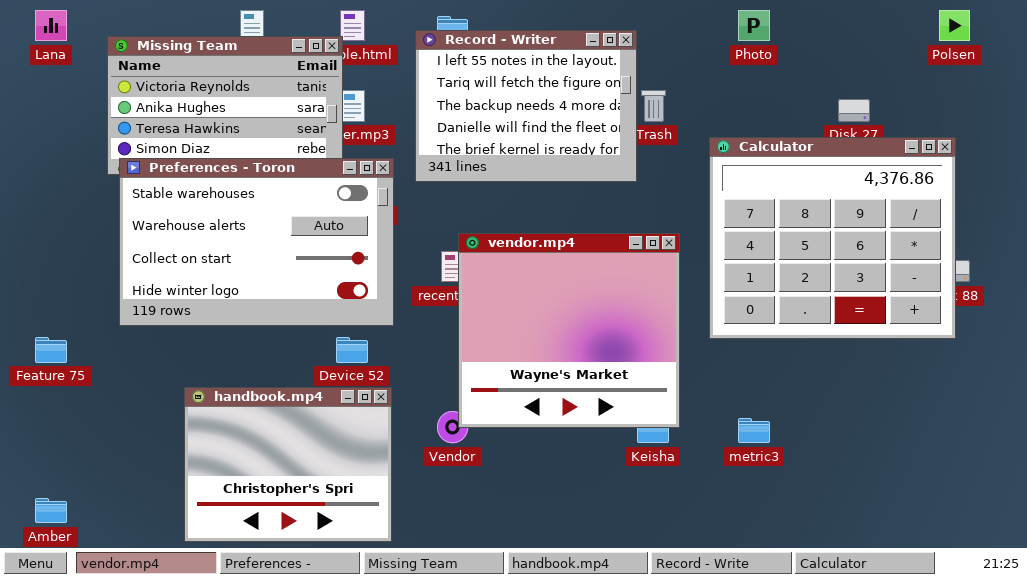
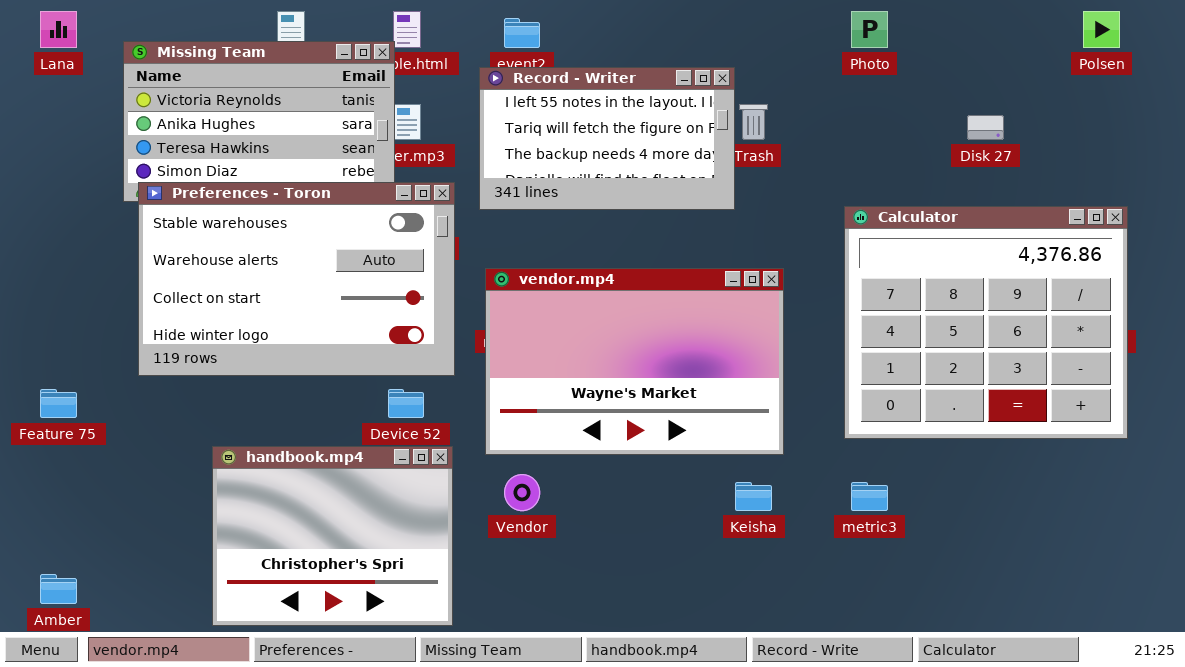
Record - Writer: [415,30,637,182] -> [479,67,735,210], resized
Calculator: [709,137,956,339] -> [844,206,1128,439], moved
vendor.mp4: [458,233,680,428] -> [485,268,784,455], resized

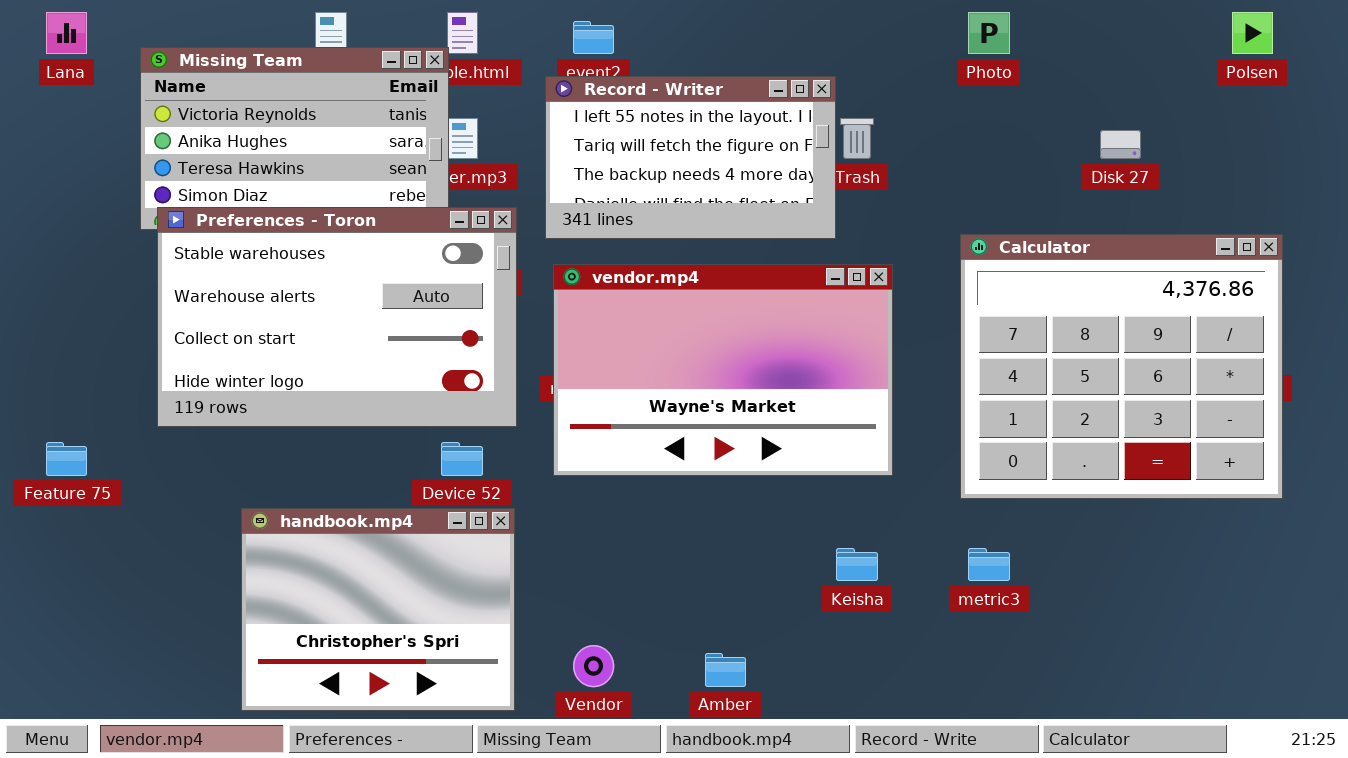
vendor.mp4: [485,268,784,455] -> [553,264,893,476], moved
Vendor: [504,474,540,511] -> [573,645,614,687], moved
Amber: [40,574,77,604] -> [705,653,746,687], moved

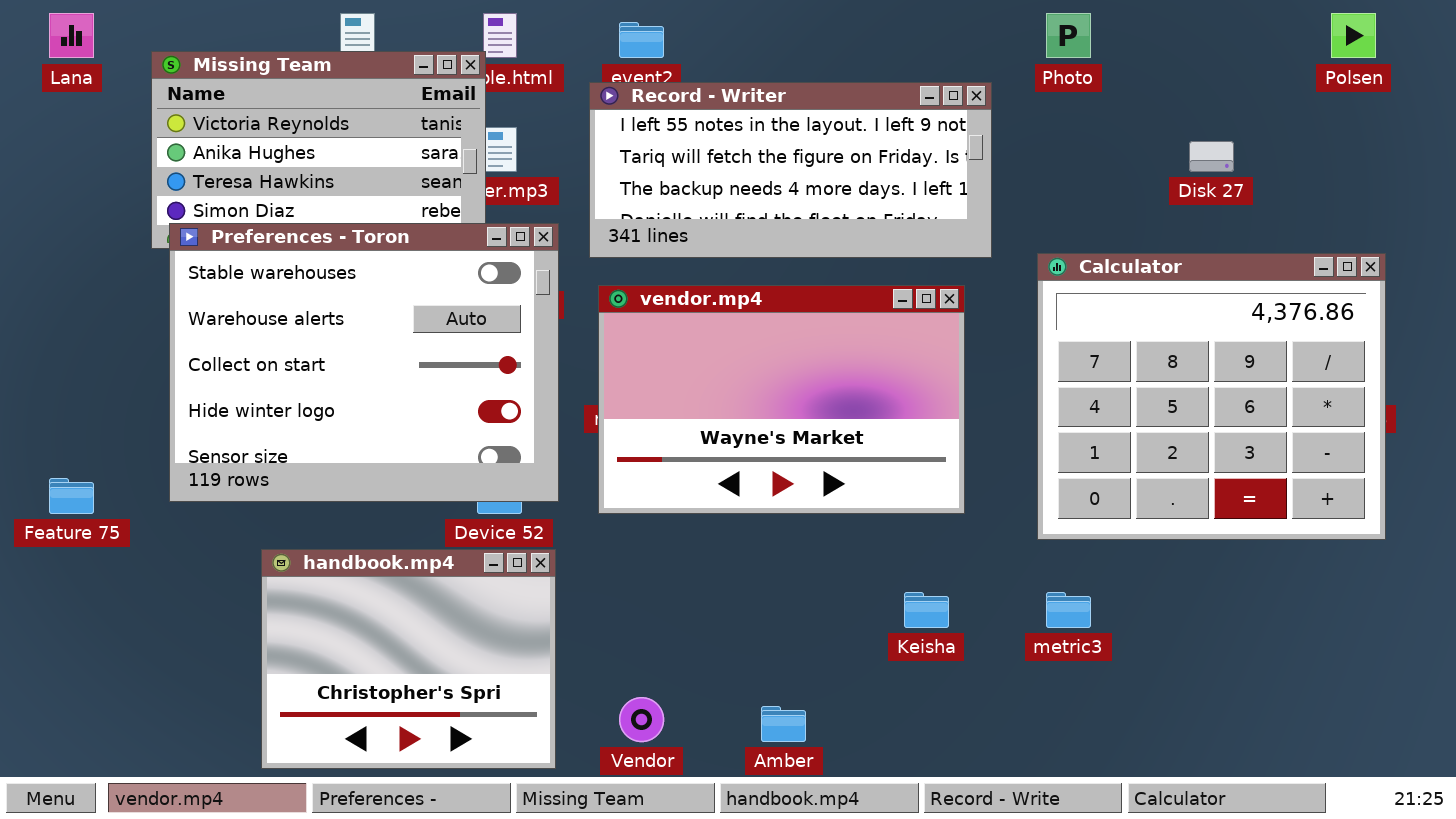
Record - Writer: [545,76,836,239] -> [589,82,992,258], resized
Preferences - Toron: [157,207,517,427] -> [169,223,559,502], resized

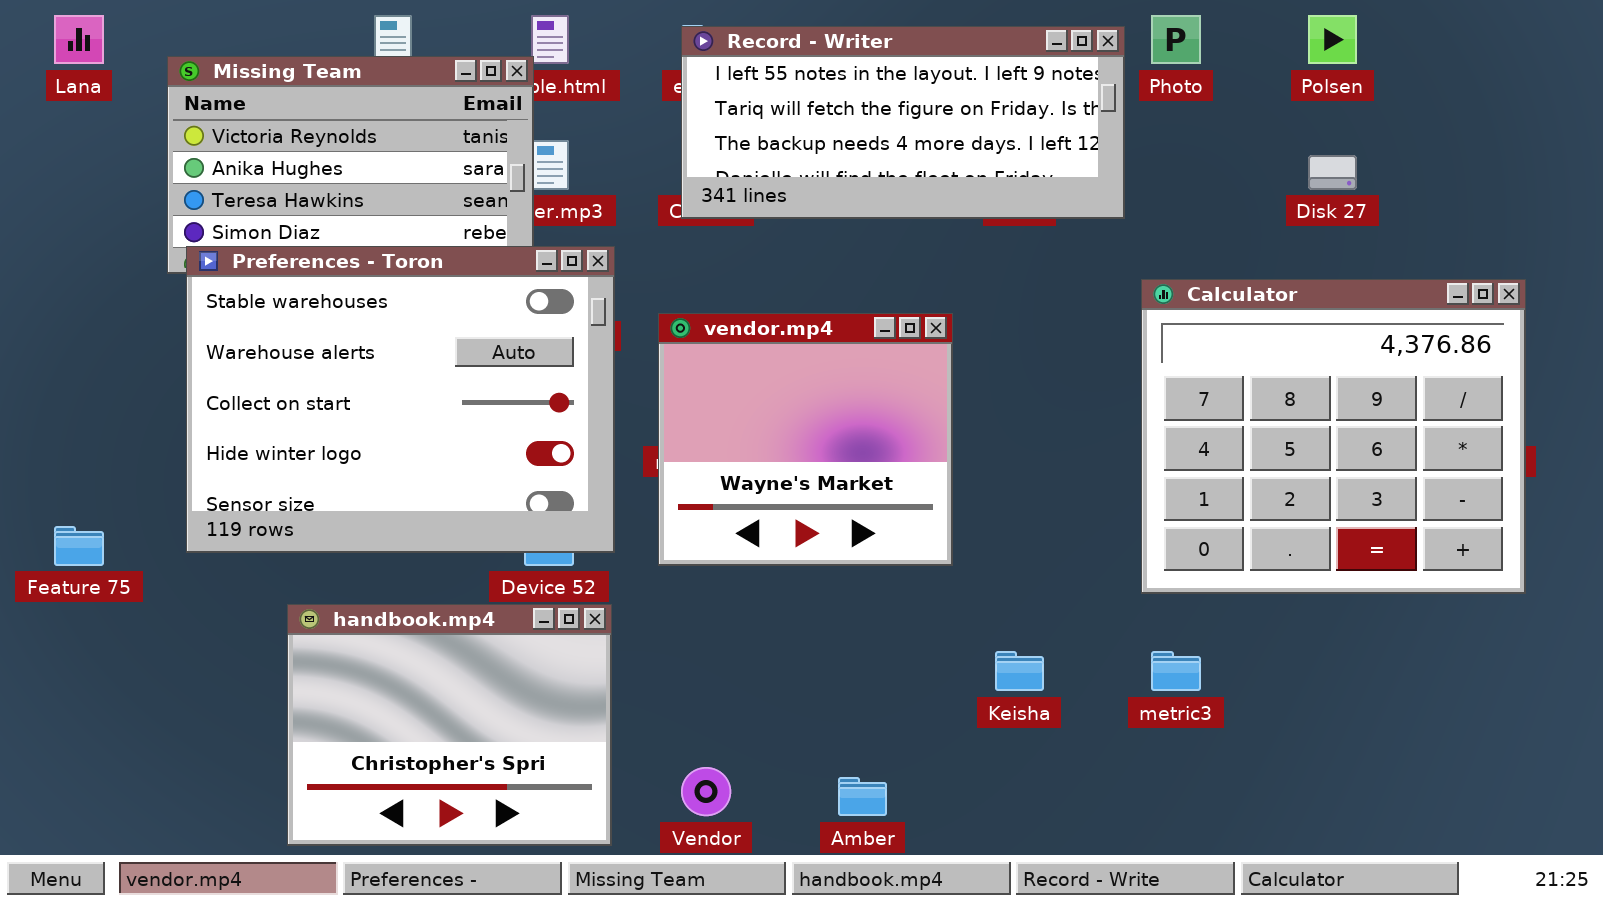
Polsen: [1331,13,1376,58] -> [1308,15,1357,64], moved
Record - Writer: [589,82,992,258] -> [681,26,1125,219], moved
vendor.mp4: [598,285,965,514] -> [658,313,953,566], resized

